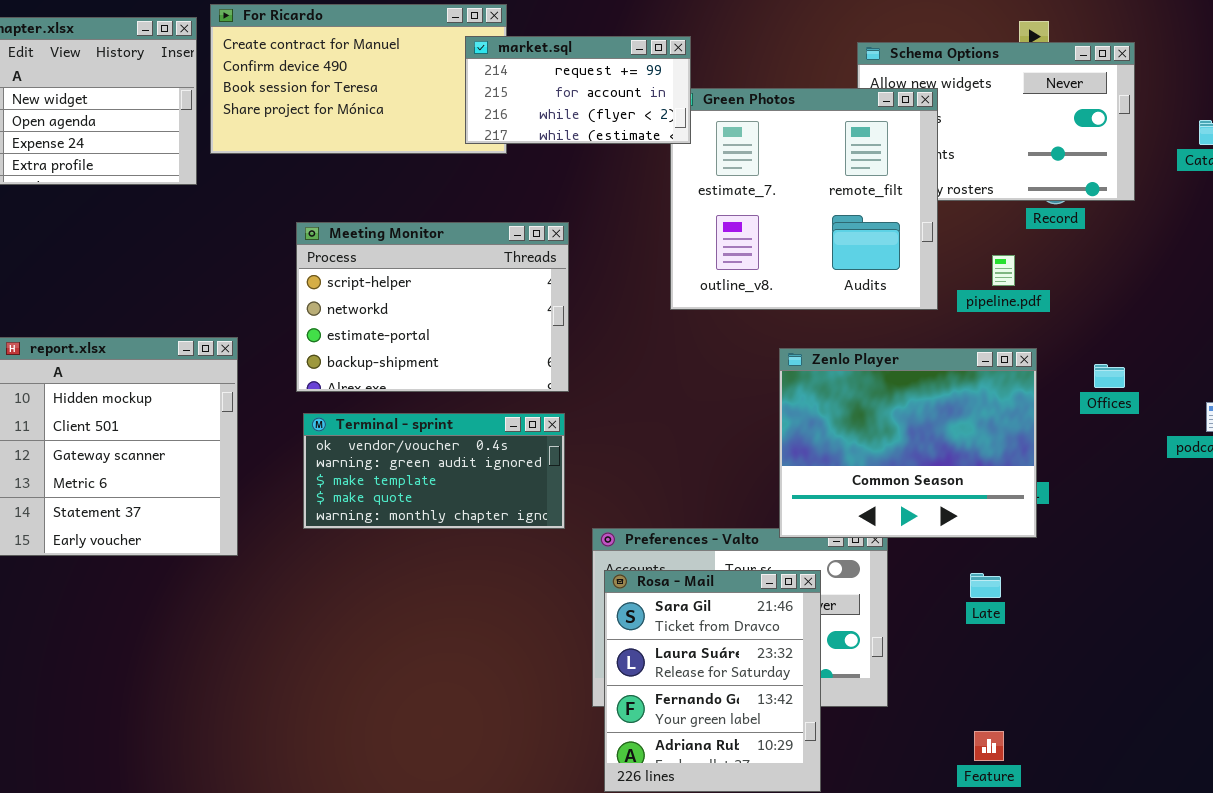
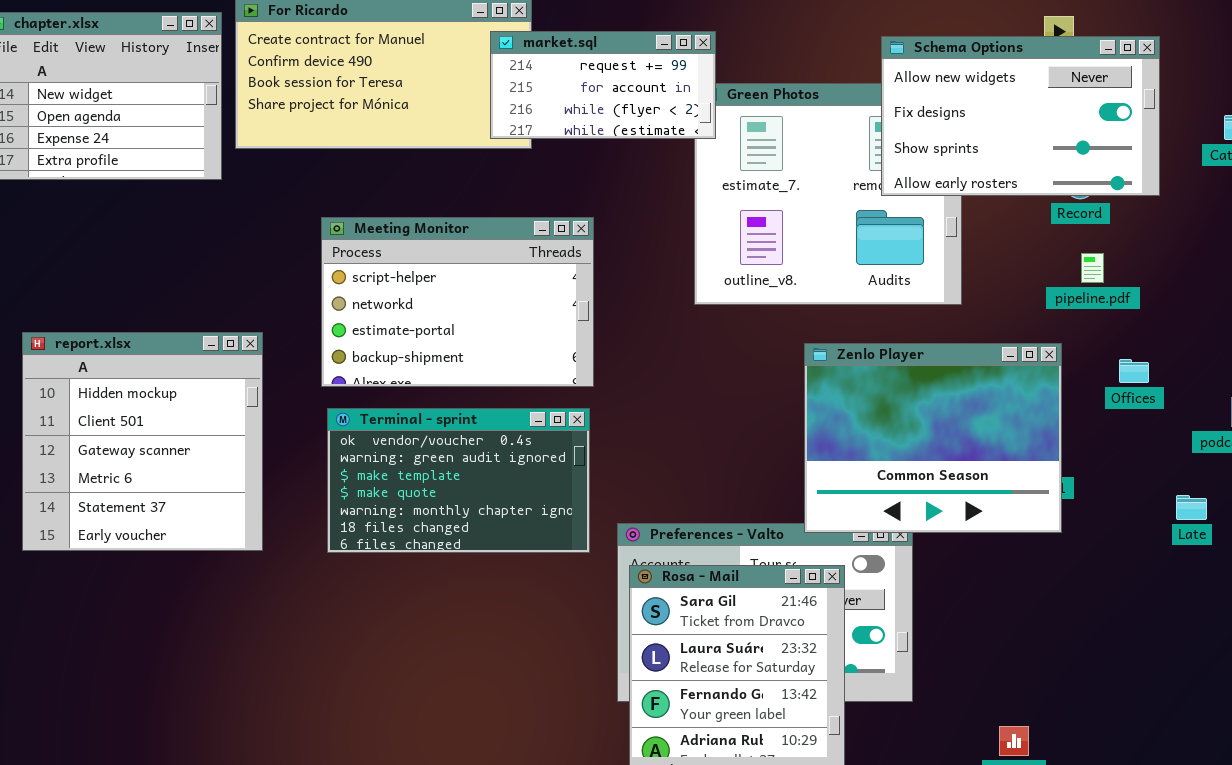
Schema Options: [857,42,1135,201] -> [881,36,1160,196], raised
pipeline.pdf: [992,255,1015,286] -> [1081,253,1104,283], moved
Terminal - sprint: [303,413,565,529] -> [327,408,590,553], resized
Late: [970,573,1001,598] -> [1176,495,1207,520], moved

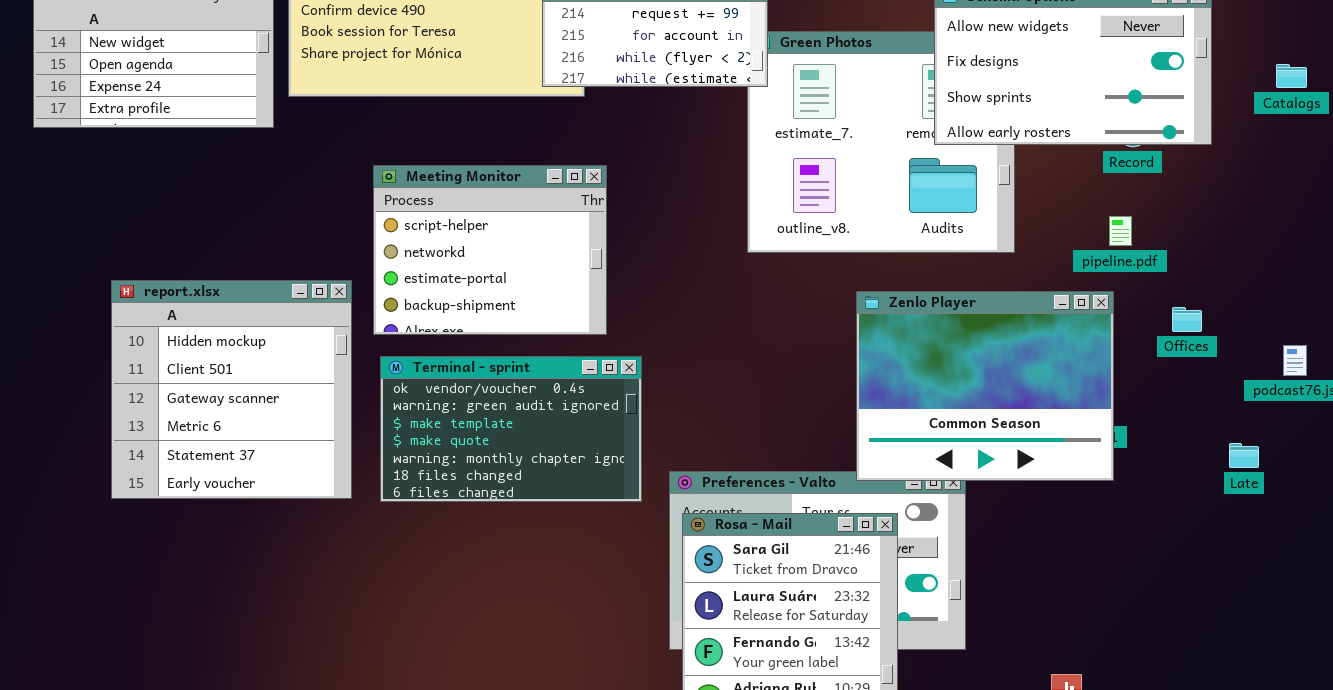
Meeting Monitor: [321,217,594,387] -> [373,165,607,335], resized
pipeline.pdf: [1081,253,1104,283] -> [1109,216,1132,246], moved
report.xlsx: [22,332,263,551] -> [111,280,352,499], moved

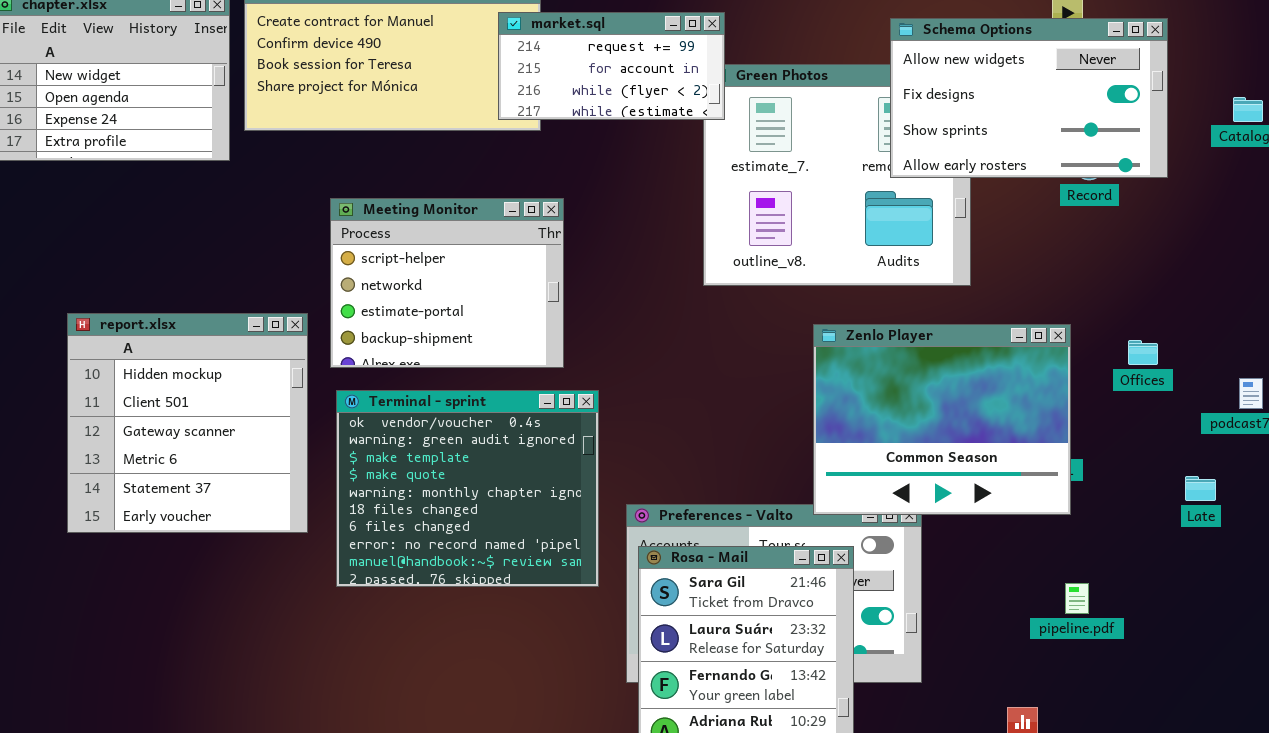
pipeline.pdf: [1109,216,1132,246] -> [1065,583,1089,614], moved
Terminal - sprint: [380,356,642,502] -> [336,390,599,587], resized

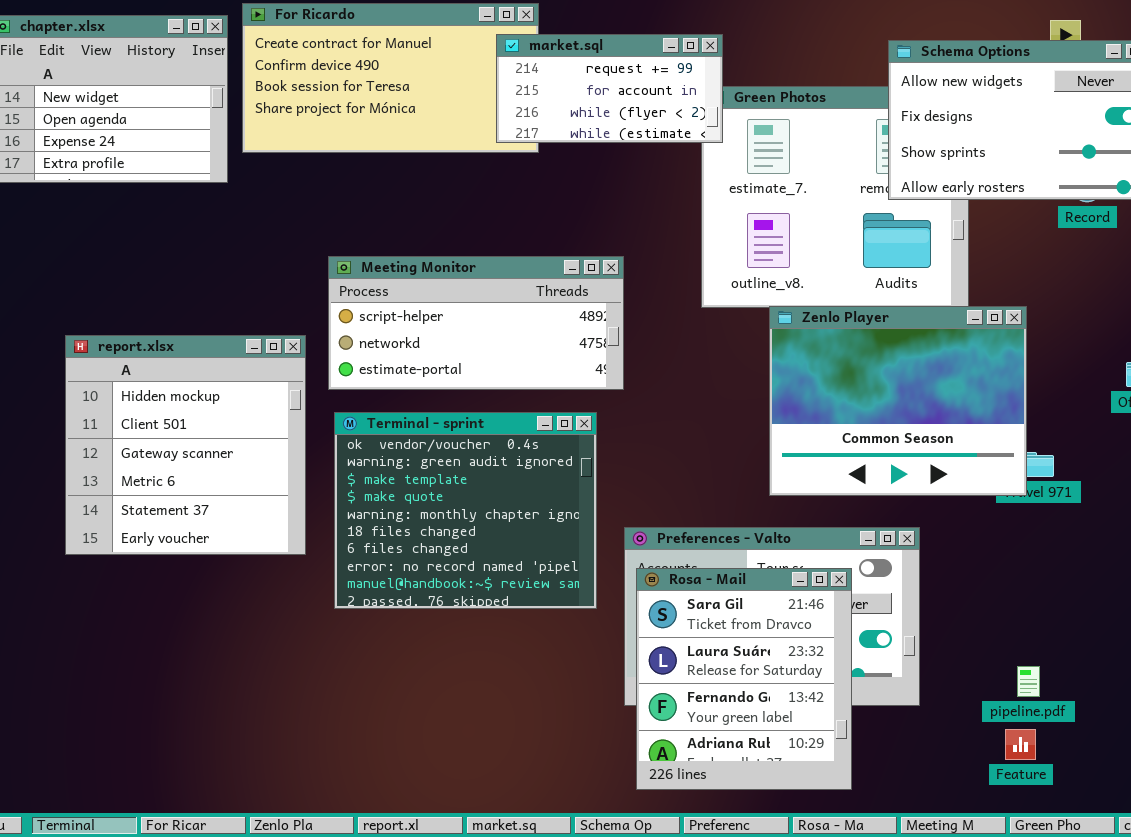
Meeting Monitor: [330,198,564,368] -> [328,256,624,390], resized
Zenlo Player: [813,324,1071,515] -> [769,306,1027,496], moved
pipeline.pdf: [1065,583,1089,614] -> [1017,666,1040,697], moved

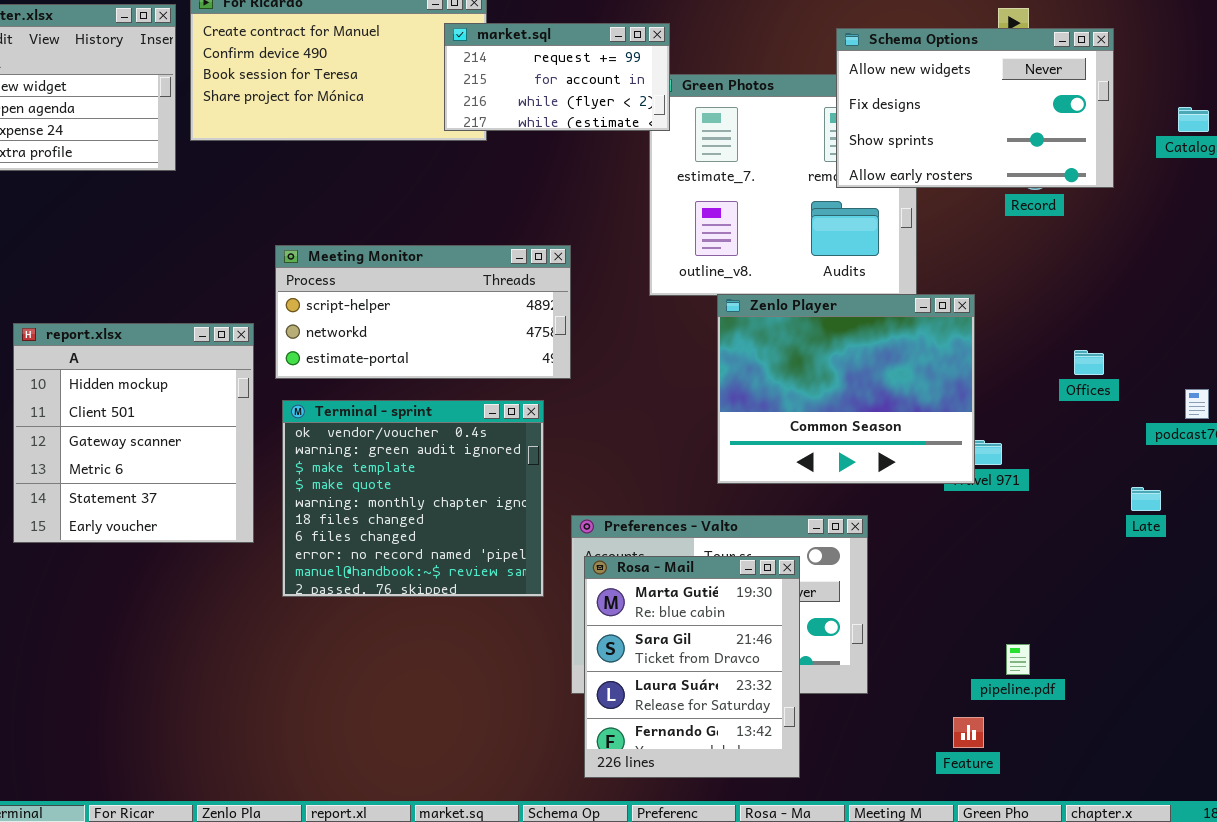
Rosa - Mail: [636,568,852,790] -> [584,556,800,778], scrolled up 1 row
pipeline.pdf: [1017,666,1040,697] -> [1006,644,1030,675], moved

